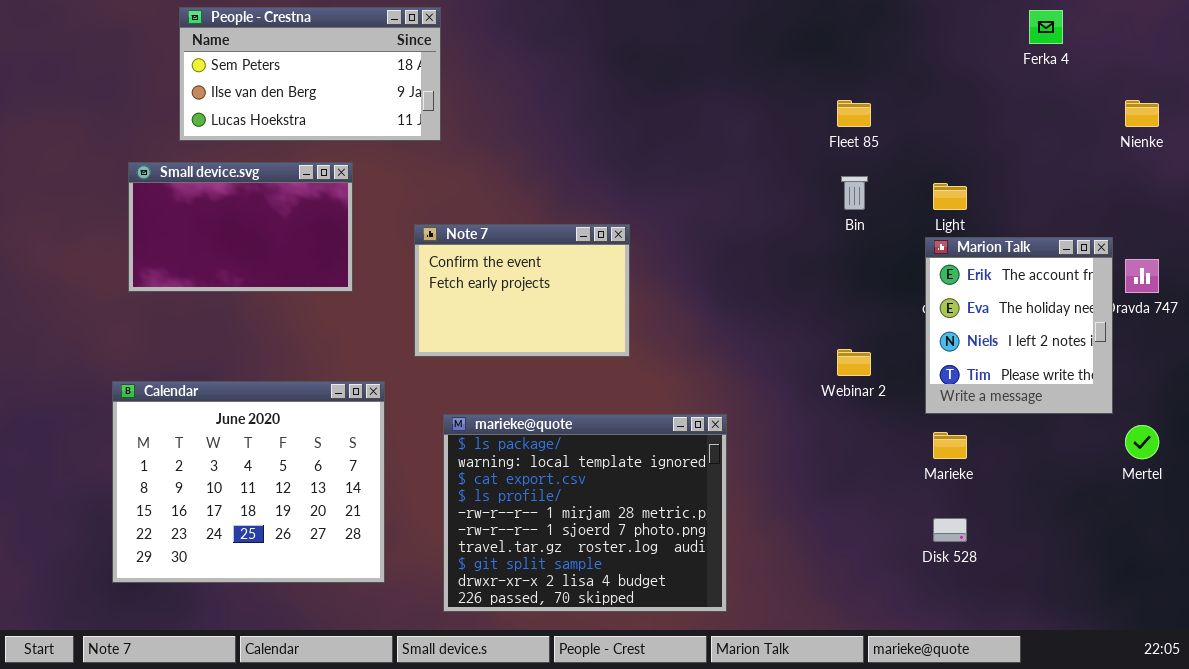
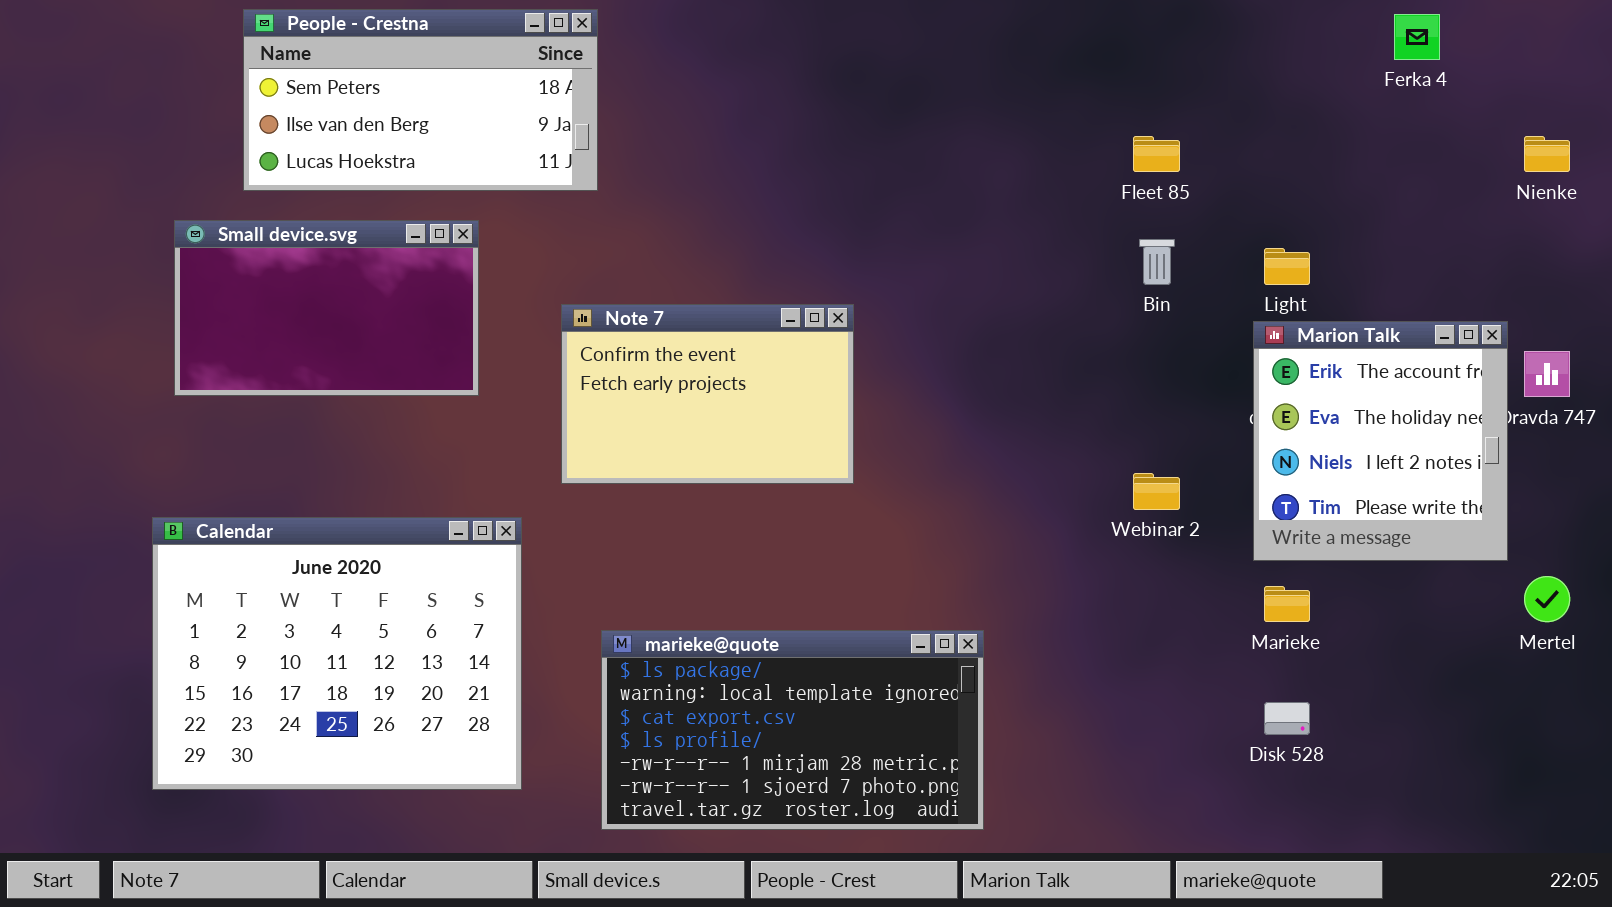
marieke@quote: [443,414,727,612] -> [601,630,984,830], resized

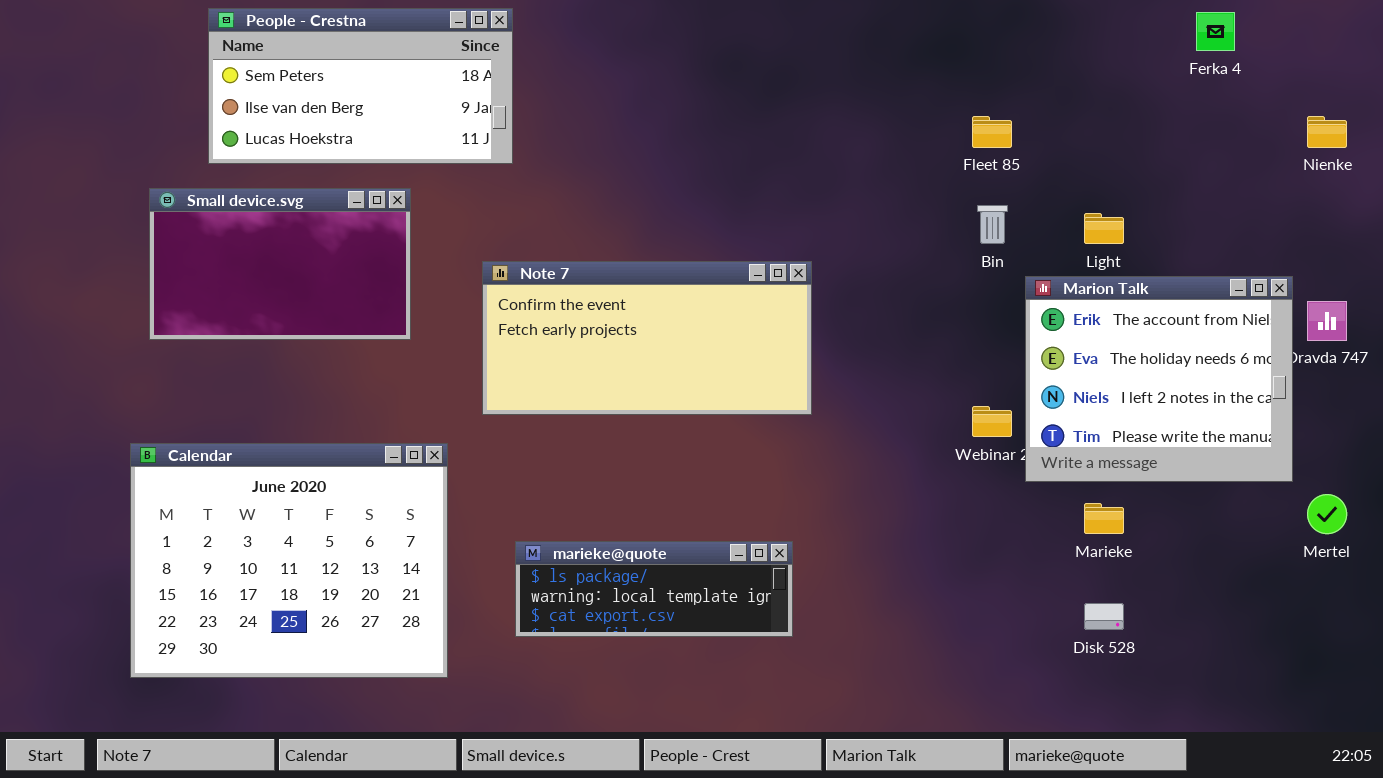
Note 7: [561,304,854,484] -> [482,261,812,415], resized
Marion Talk: [1253,321,1508,561] -> [1025,276,1293,482], resized
marieke@quote: [601,630,984,830] -> [515,541,793,637], resized

